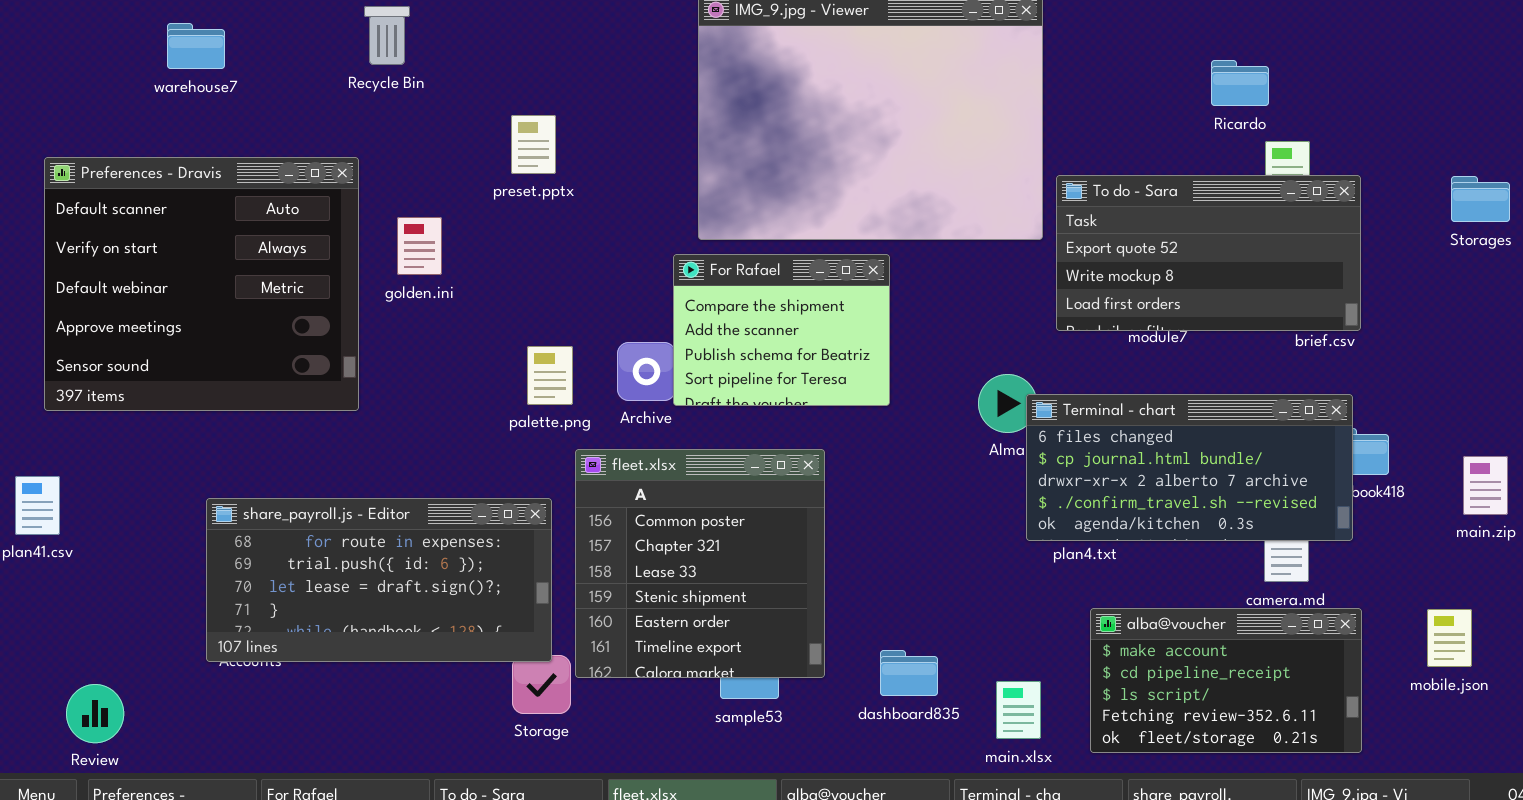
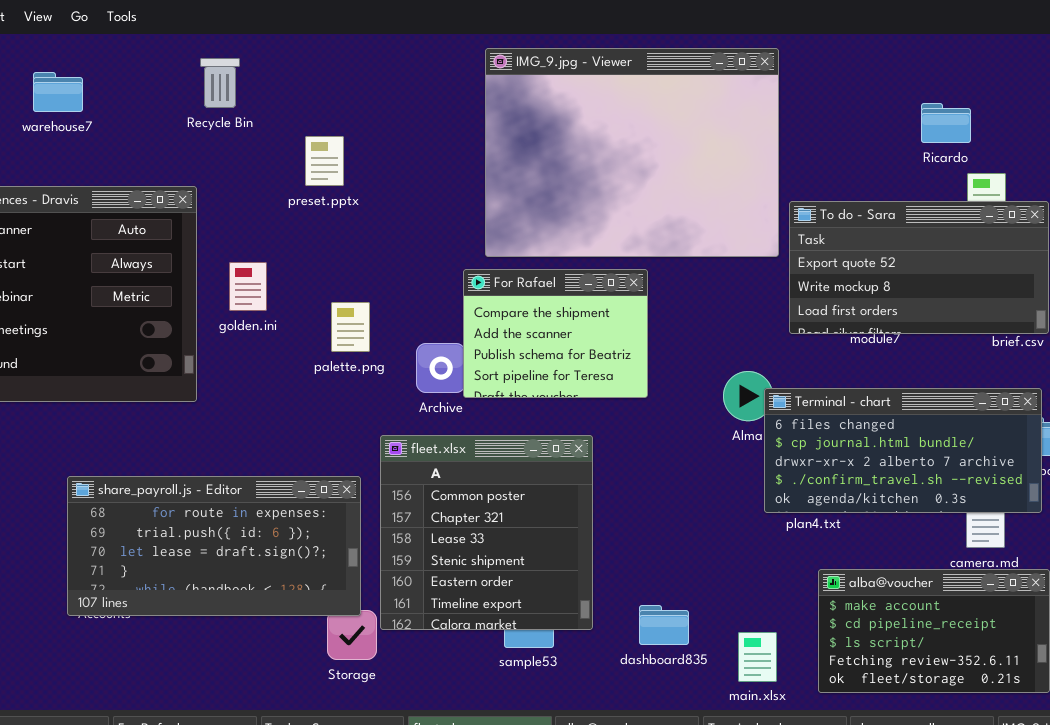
preset.pptx: [511,115,556,174] -> [305,136,344,186], moved
golden.ini: [397,217,442,275] -> [229,262,267,311], moved
palette.png: [527,346,573,405] -> [331,302,370,352], moved

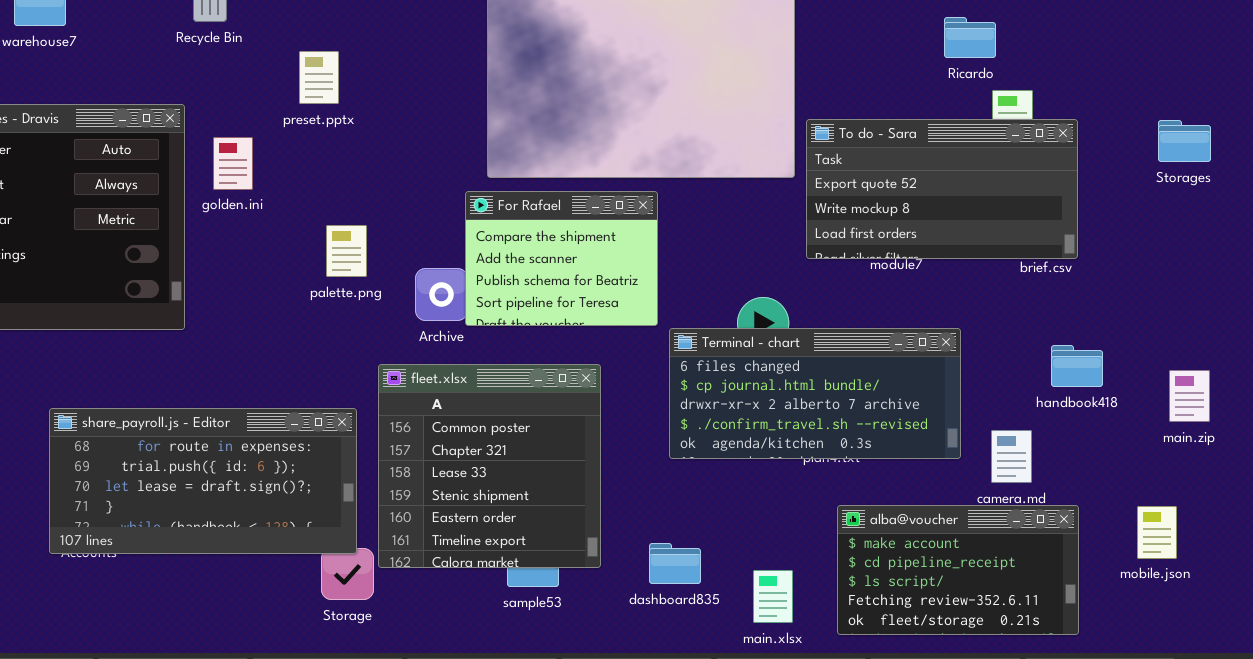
golden.ini: [229,262,267,311] -> [213,137,253,190], moved
Terminal - chart: [764,388,1042,513] -> [669,328,961,459], moved

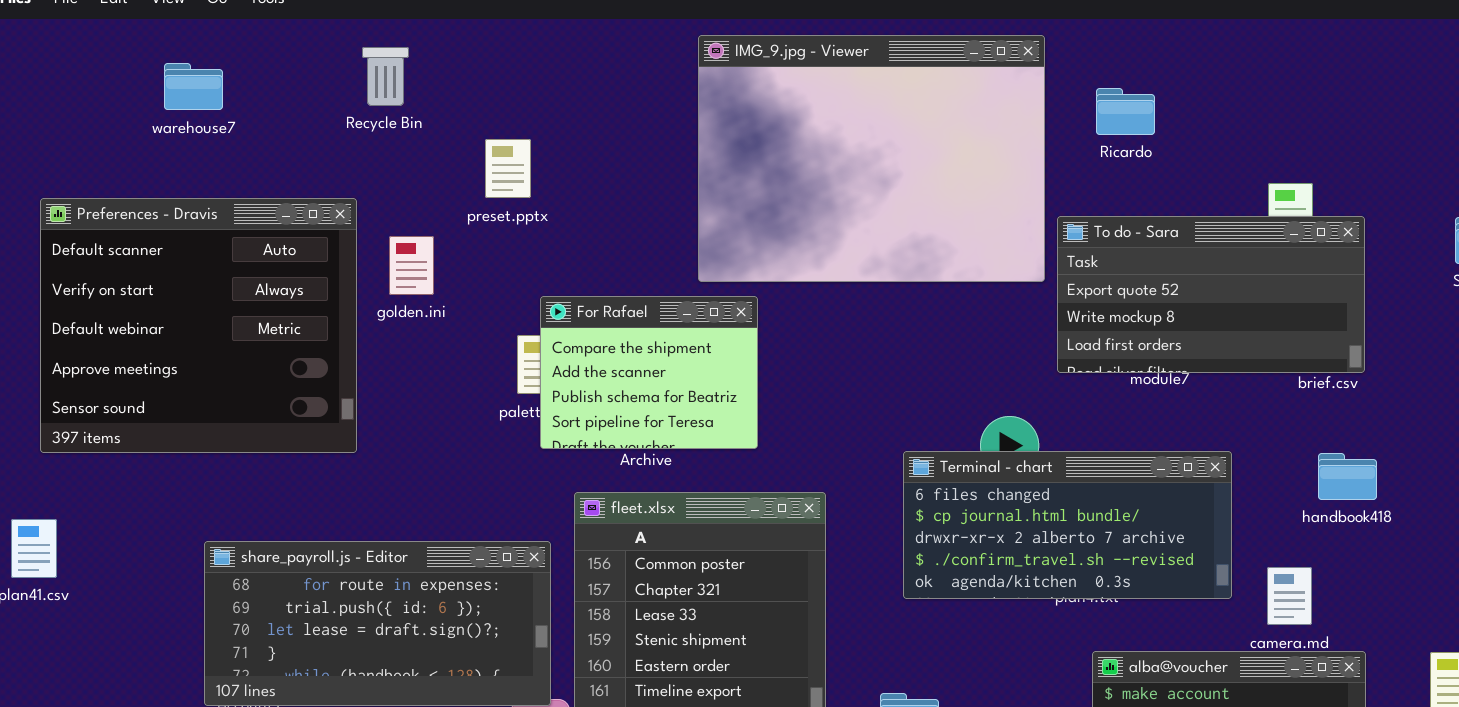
Ricardo: [944,17,996,58] -> [1096,88,1155,135], moved
For Rafael: [465,191,658,326] -> [540,296,758,449], moved
handbook418: [1051,345,1103,387] -> [1318,453,1377,500], moved

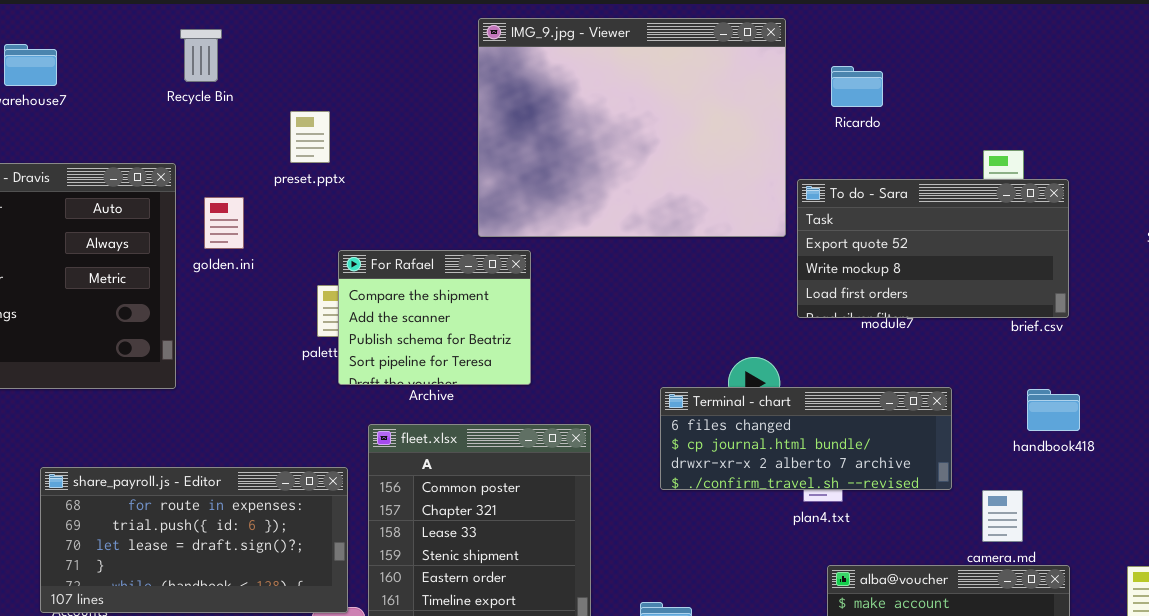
Terminal - chart: [903,451,1232,599] -> [660,387,952,490], resized

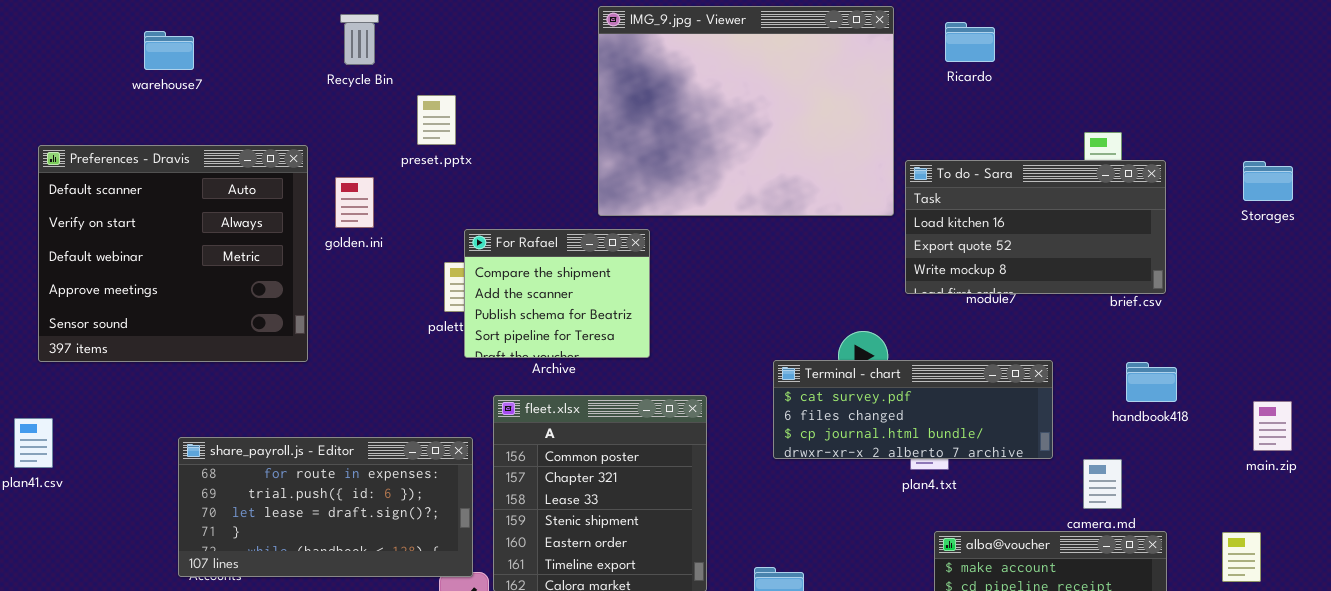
Recycle Bin: [180,29,222,82] -> [340,14,379,65], moved
Ricardo: [831,66,883,107] -> [945,22,995,62], moved
To do - Sara: [797,179,1069,318] -> [905,160,1166,294], scrolled up 1 row
Terminal - chart: [660,387,952,490] -> [773,360,1053,459], scrolled up 1 row

